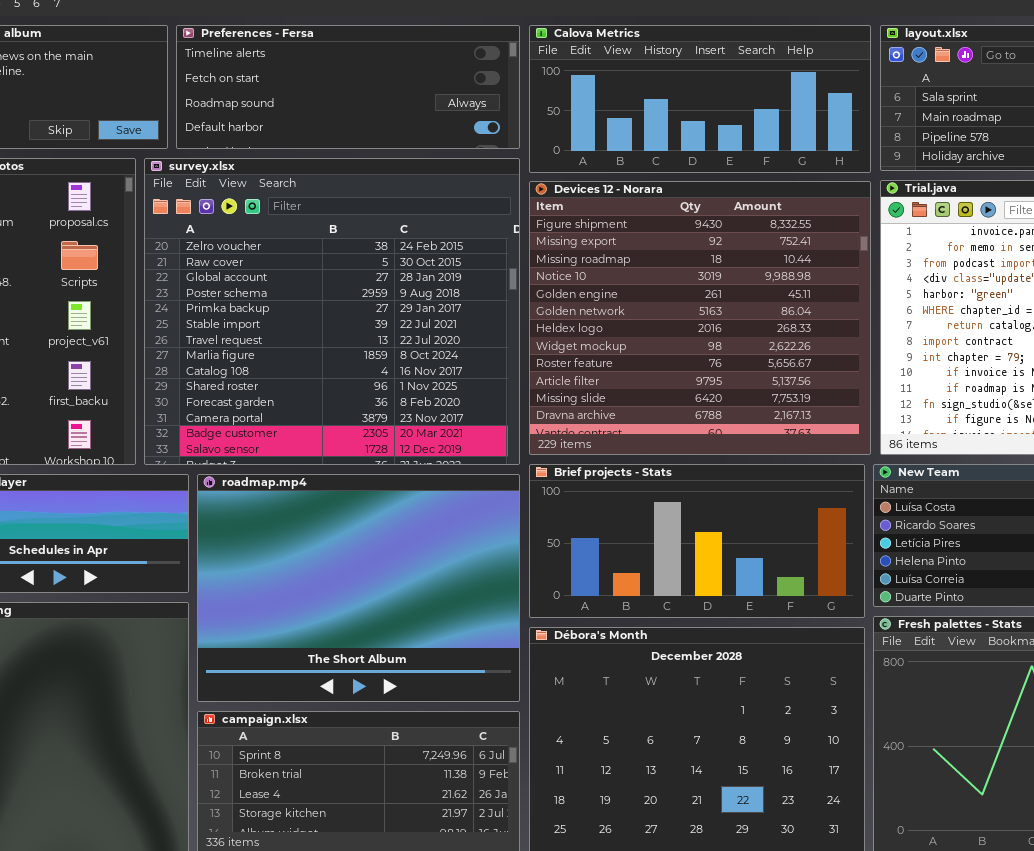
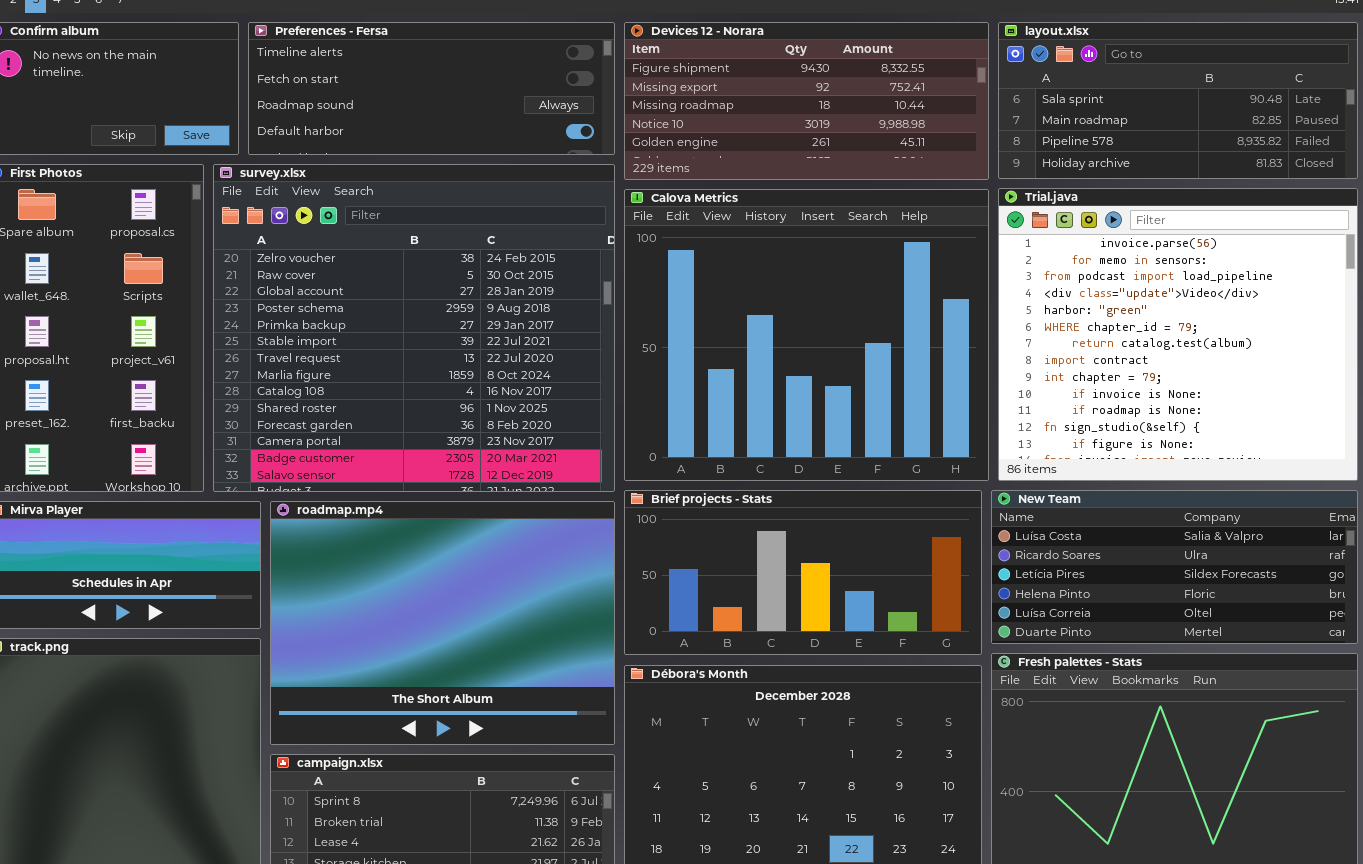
Calova Metrics: [529,25,871,173] -> [624,189,989,481], moved, resized
Devices 12 - Norara: [529,181,871,455] -> [624,22,989,180], moved, resized

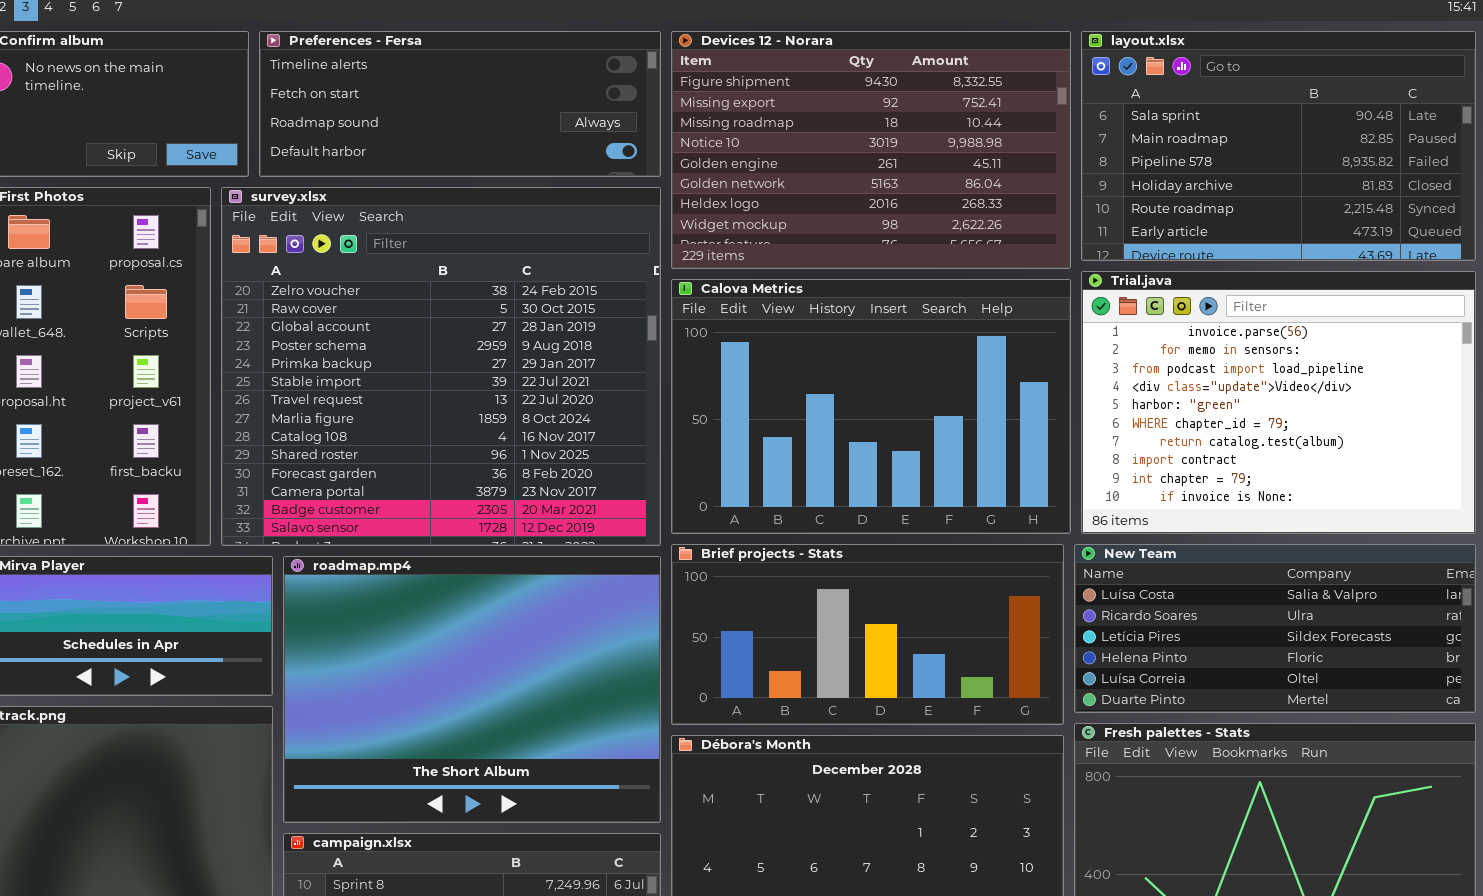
Devices 12 - Norara: [624,22,989,180] -> [671,31,1071,269], resized
layout.xlsx: [998,22,1358,179] -> [1081,31,1476,261], resized
Trial.java: [998,188,1358,481] -> [1081,271,1476,534], resized
Calova Metrics: [624,189,989,481] -> [671,279,1071,534], resized

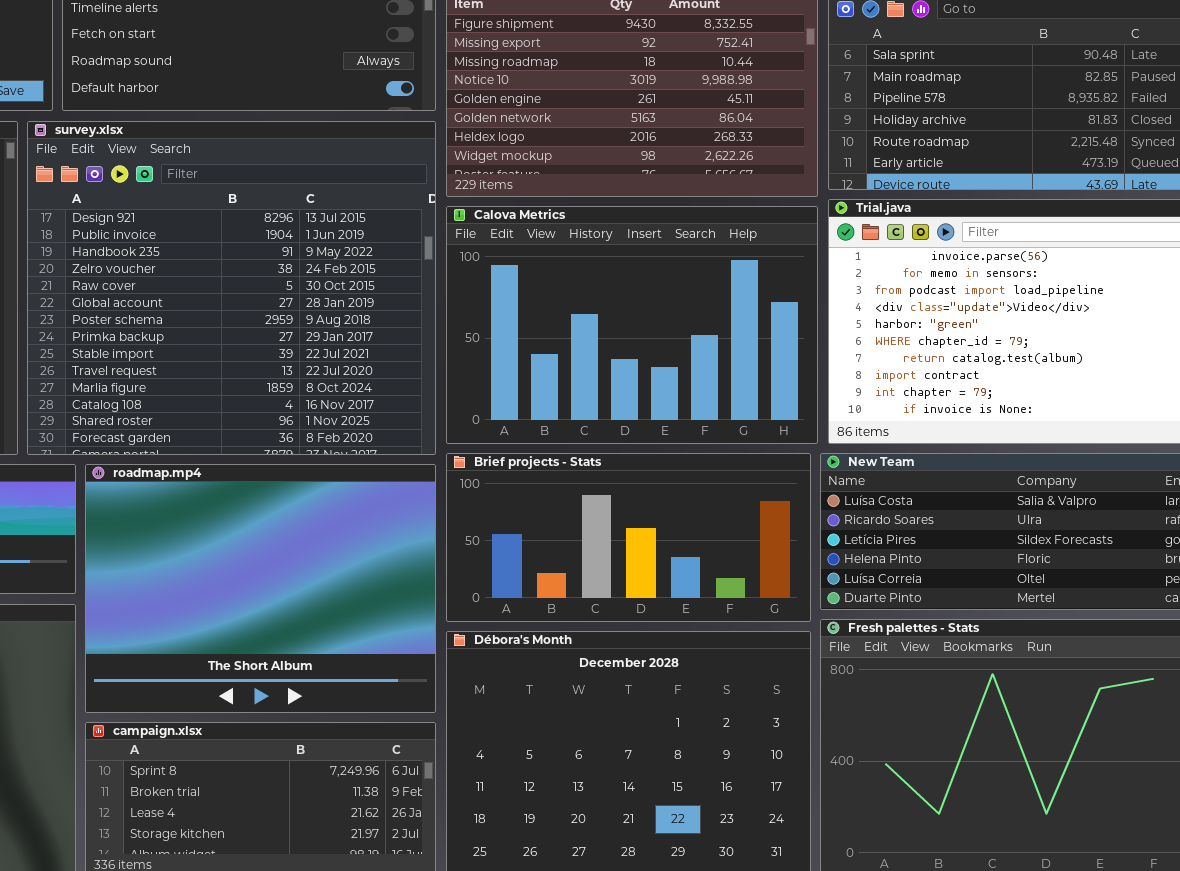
survey.xlsx: [221,187,661,546] -> [27,121,436,455], scrolled up 3 rows

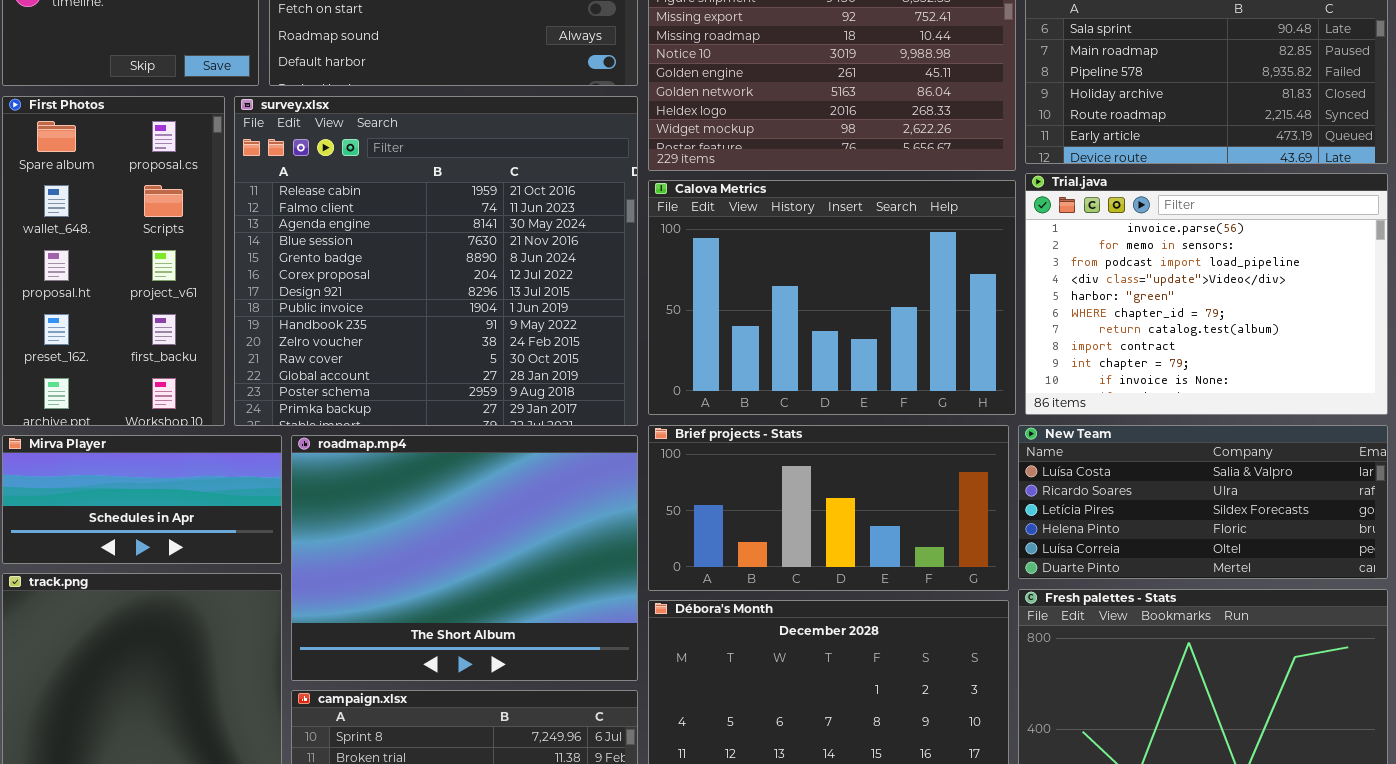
survey.xlsx: [27,121,436,455] -> [234,96,638,426], scrolled up 6 rows

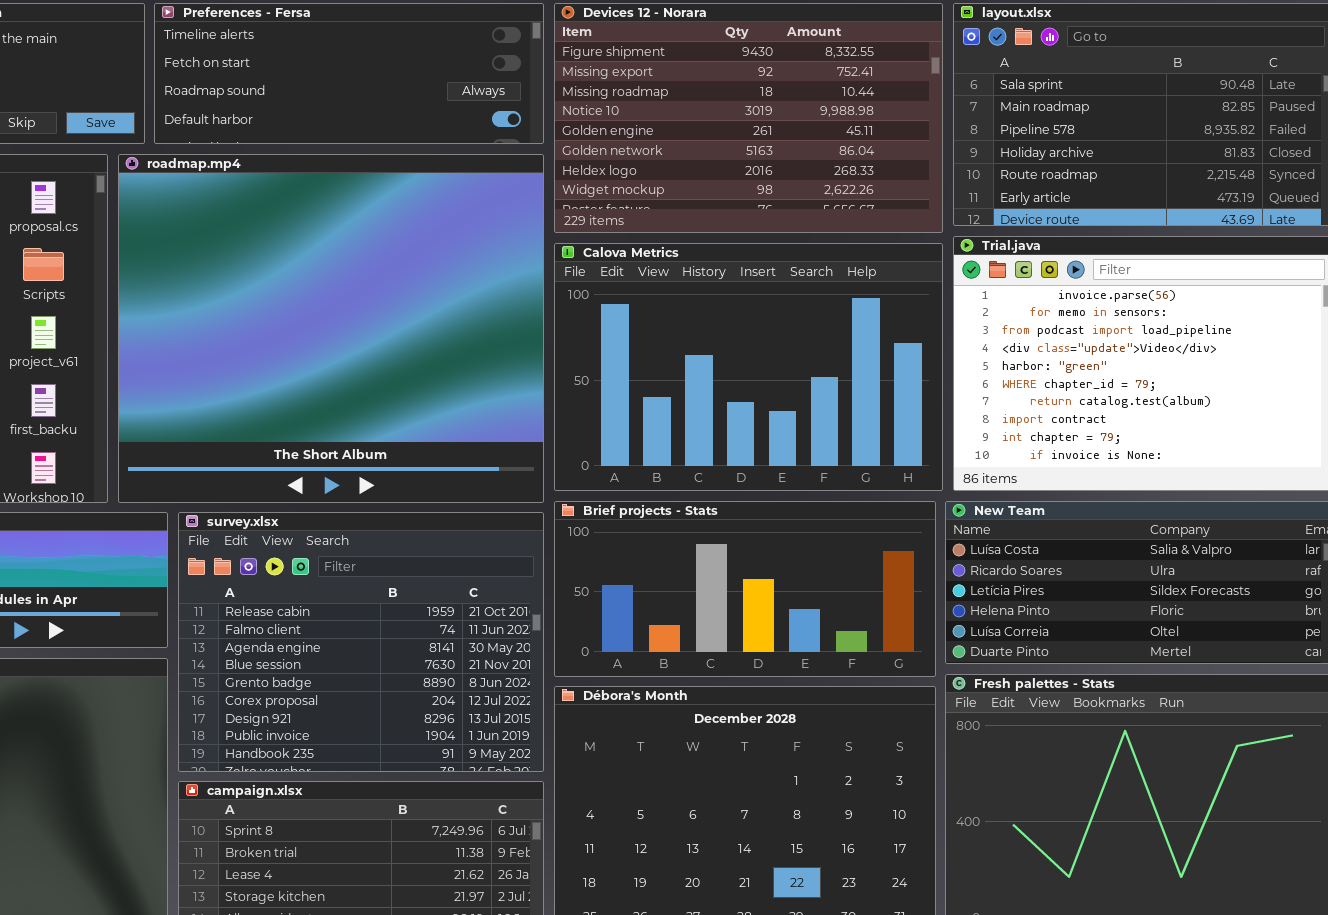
survey.xlsx: [234,96,638,426] -> [178,512,544,772], moved, resized
roadmap.mp4: [291,435,638,681] -> [118,154,544,503], moved, resized

